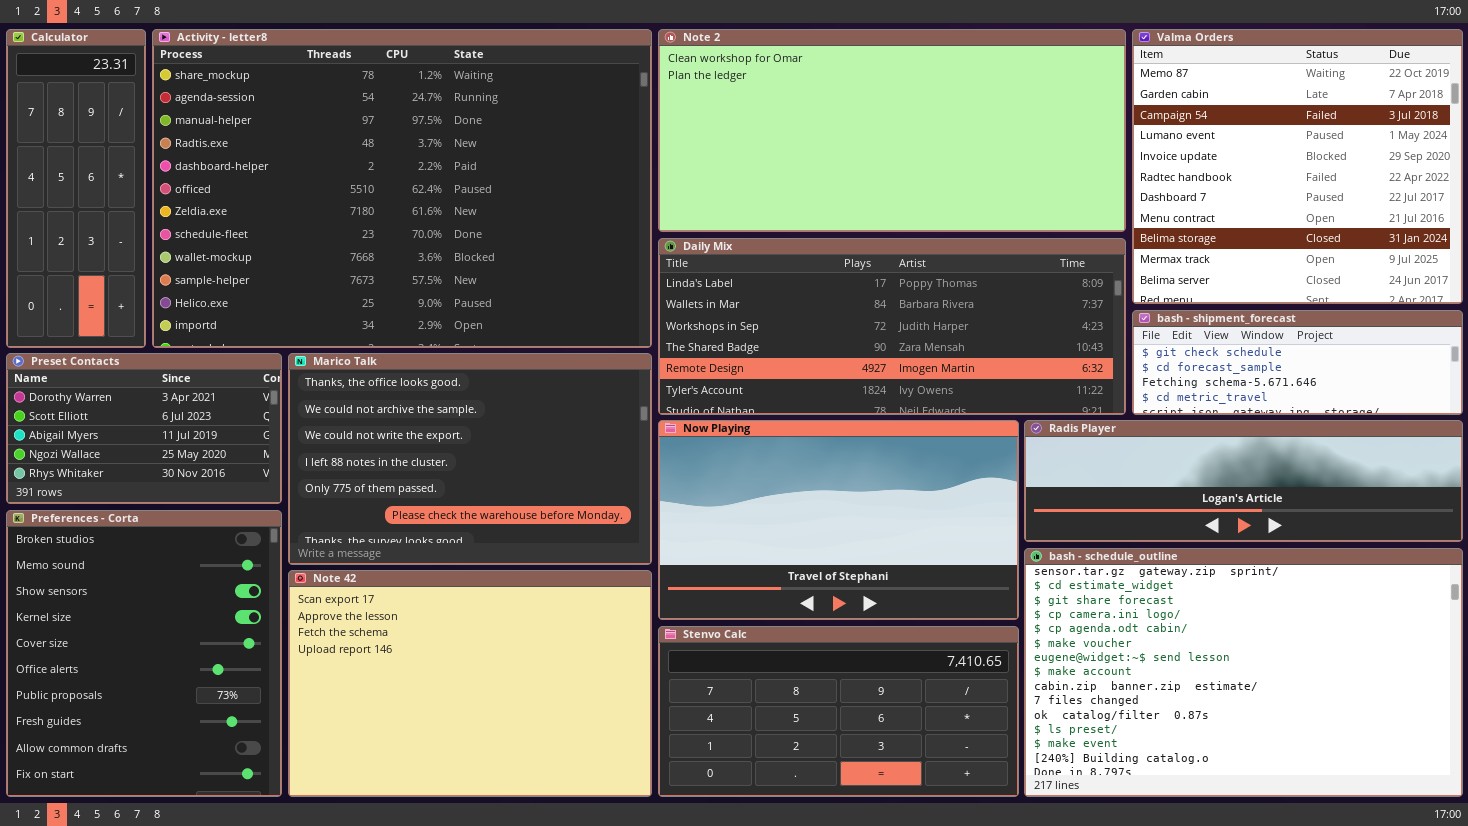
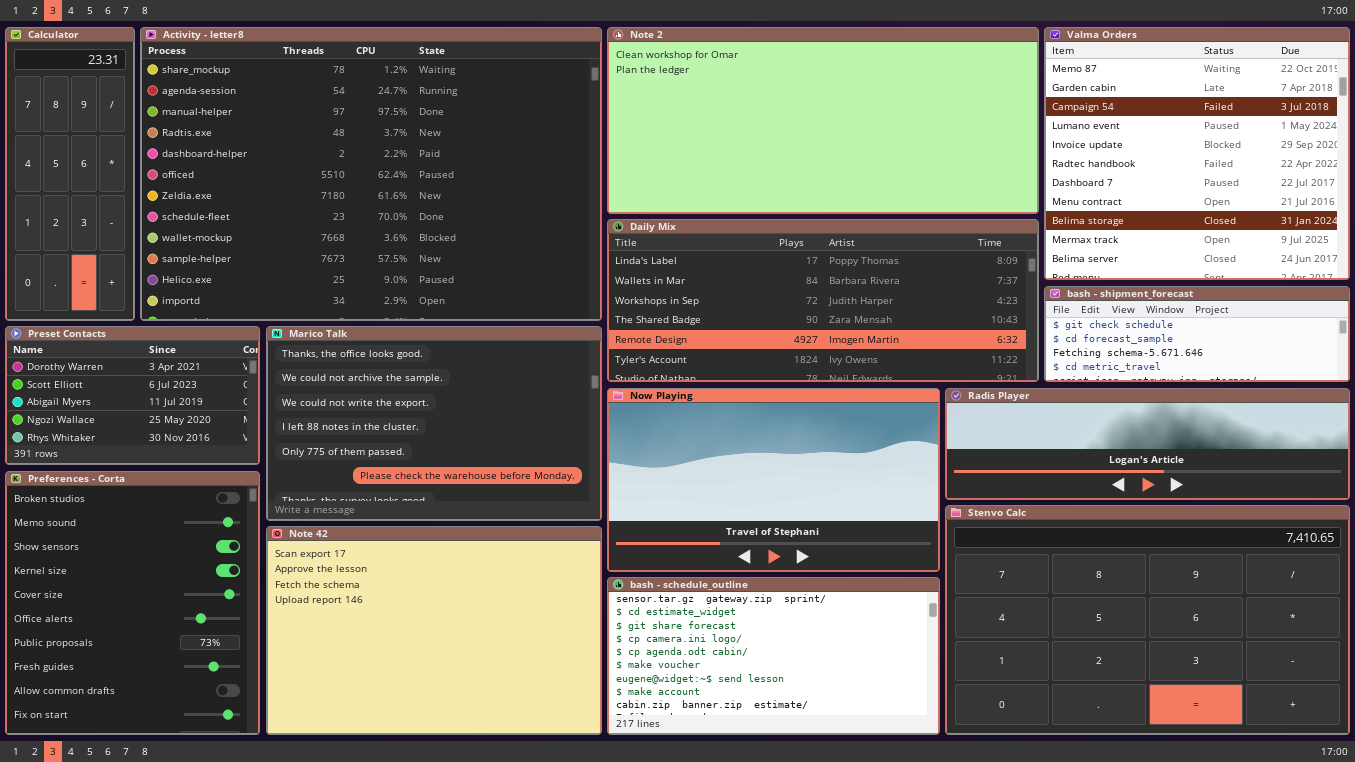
bash - schedule_outline: [1024,548,1463,797] -> [607,577,940,735], moved, resized
Stenvo Calc: [658,626,1019,797] -> [945,505,1350,735], moved, resized

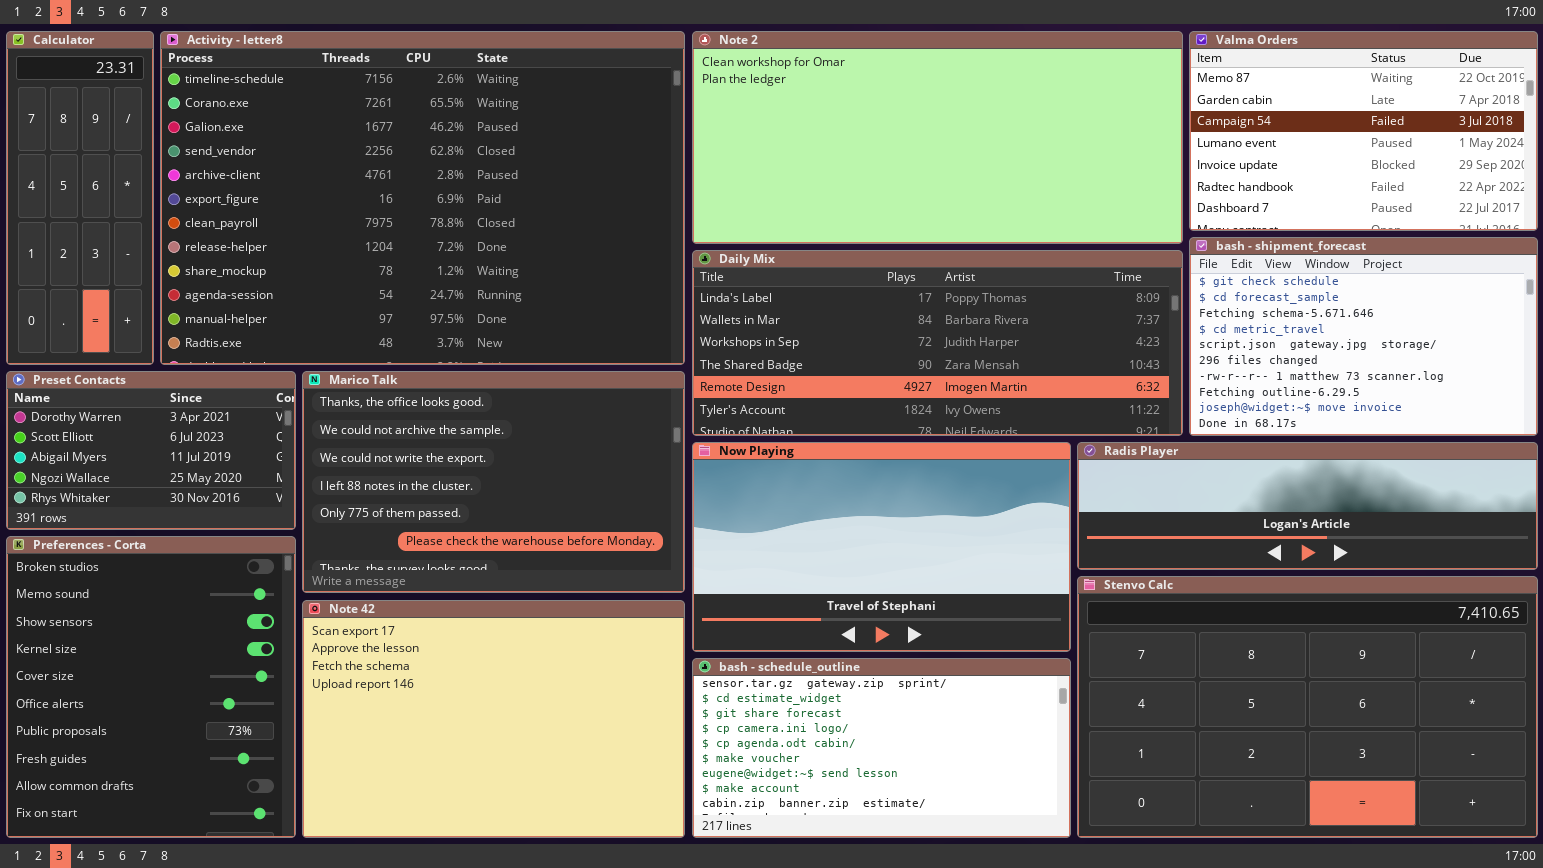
Activity - letter8: [140,27,602,321] -> [160,31,685,365], scrolled up 8 rows
Valma Orders: [1044,27,1350,280] -> [1189,31,1538,231], resized
bash - shipment_forecast: [1044,286,1350,382] -> [1189,237,1538,436], resized

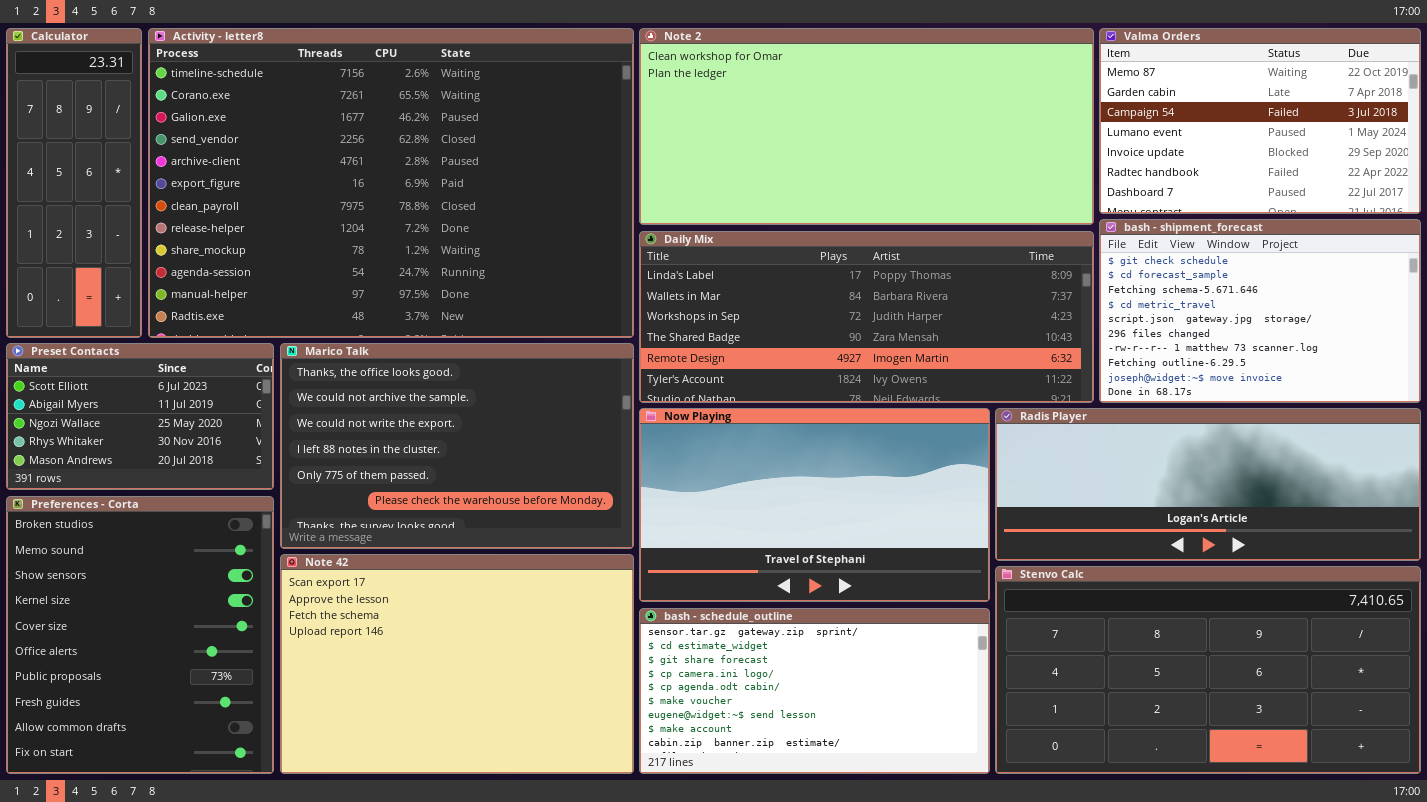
Preset Contacts: [6,371,296,530] -> [6,343,274,490], scrolled down 1 row
Radis Player: [1077,442,1538,570] -> [995,408,1421,561], resized
Stenvo Calc: [1077,576,1538,838] -> [995,566,1421,774], resized

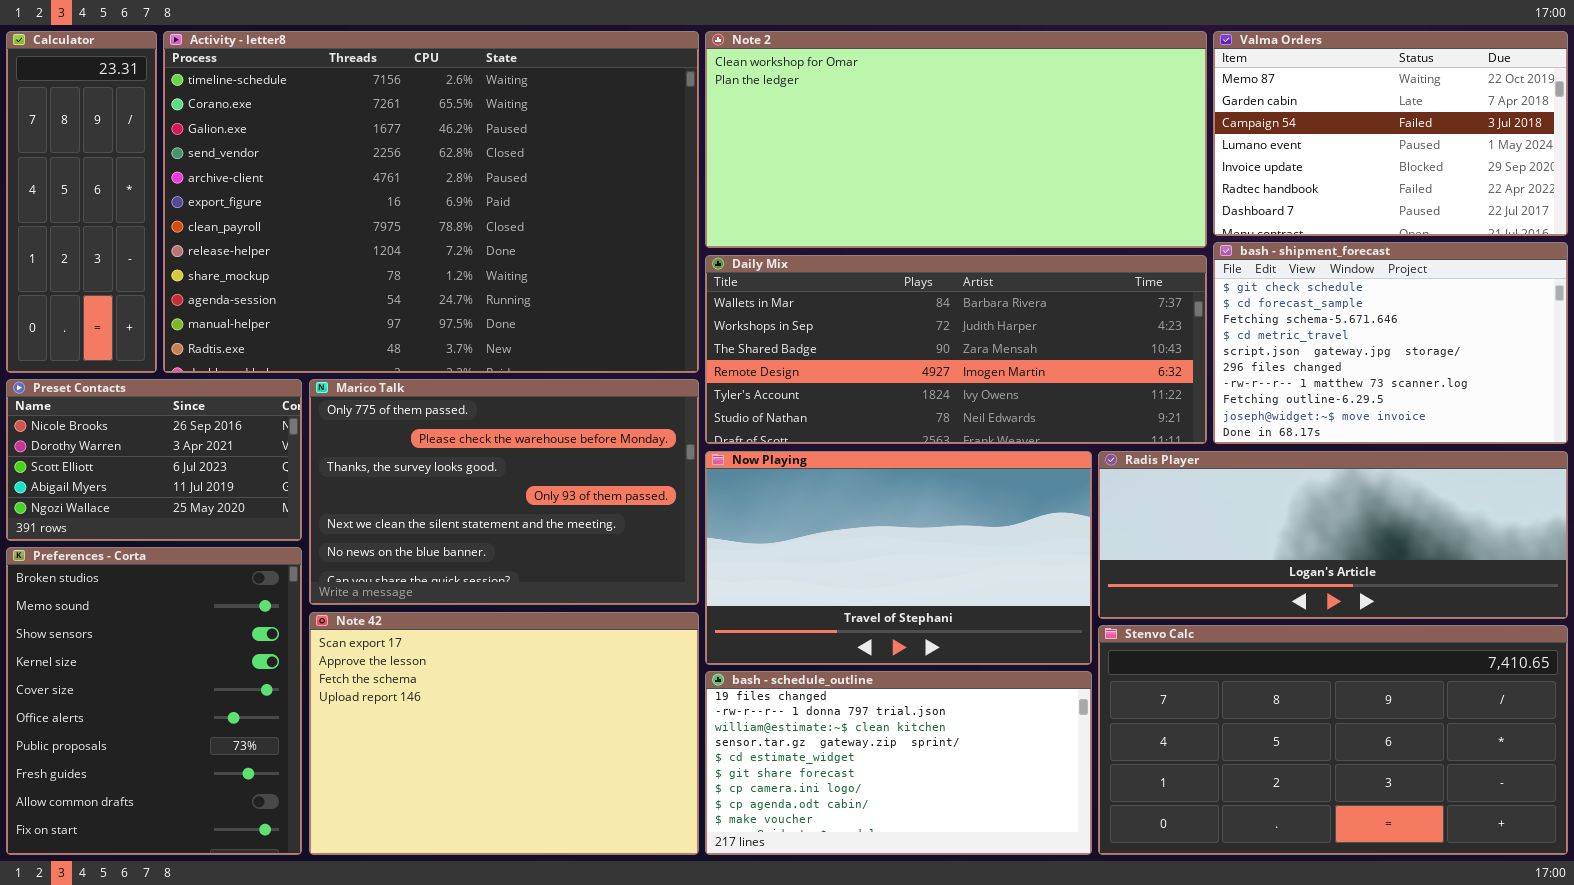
Daily Mix: [639,231,1094,403] -> [705,255,1207,444], scrolled down 1 row
Preset Contacts: [6,343,274,490] -> [6,379,302,541], scrolled up 2 rows
Marico Talk: [280,343,634,549] -> [309,379,699,605], scrolled down 4 rows
bash - schedule_outline: [639,608,990,774] -> [705,671,1092,855], scrolled up 3 rows

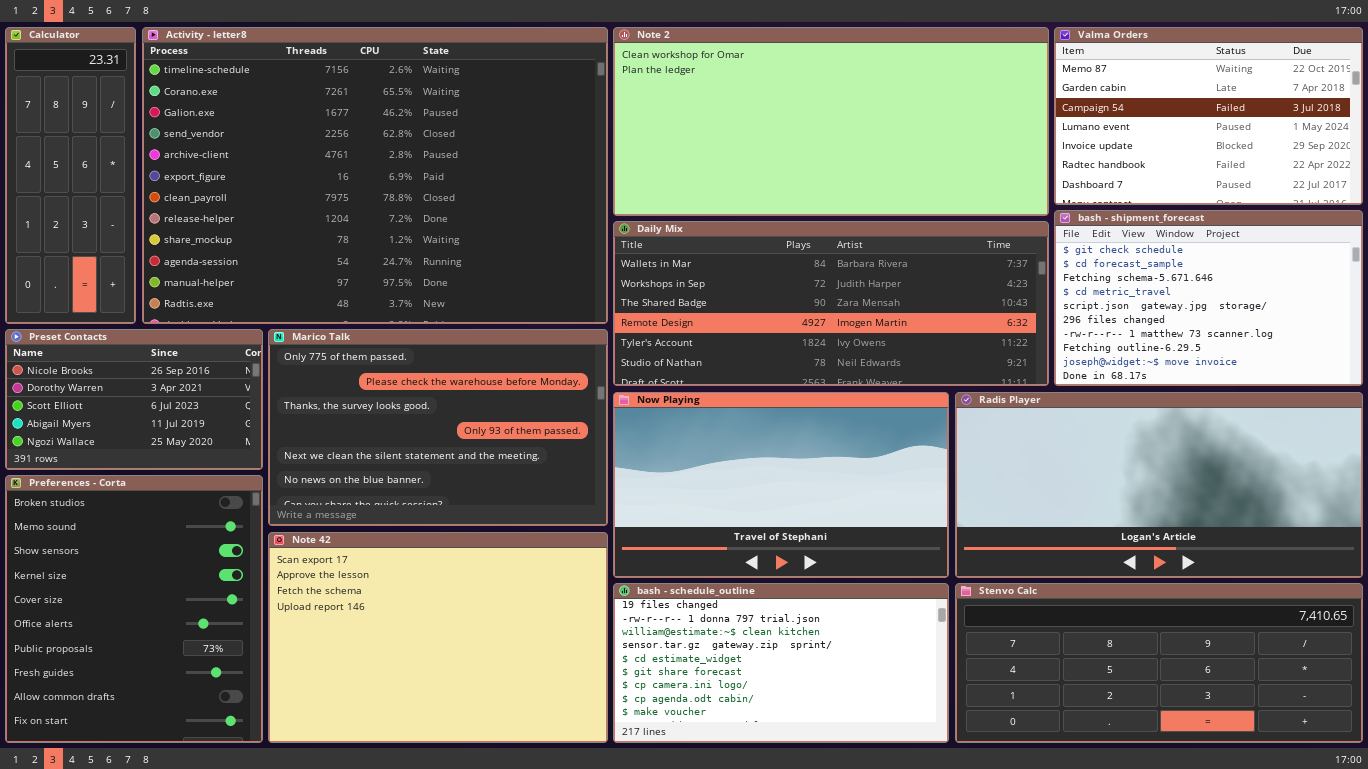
Radis Player: [1098,451,1568,619] -> [955,392,1363,578], resized
Stenvo Calc: [1098,625,1568,855] -> [955,583,1363,743], resized

